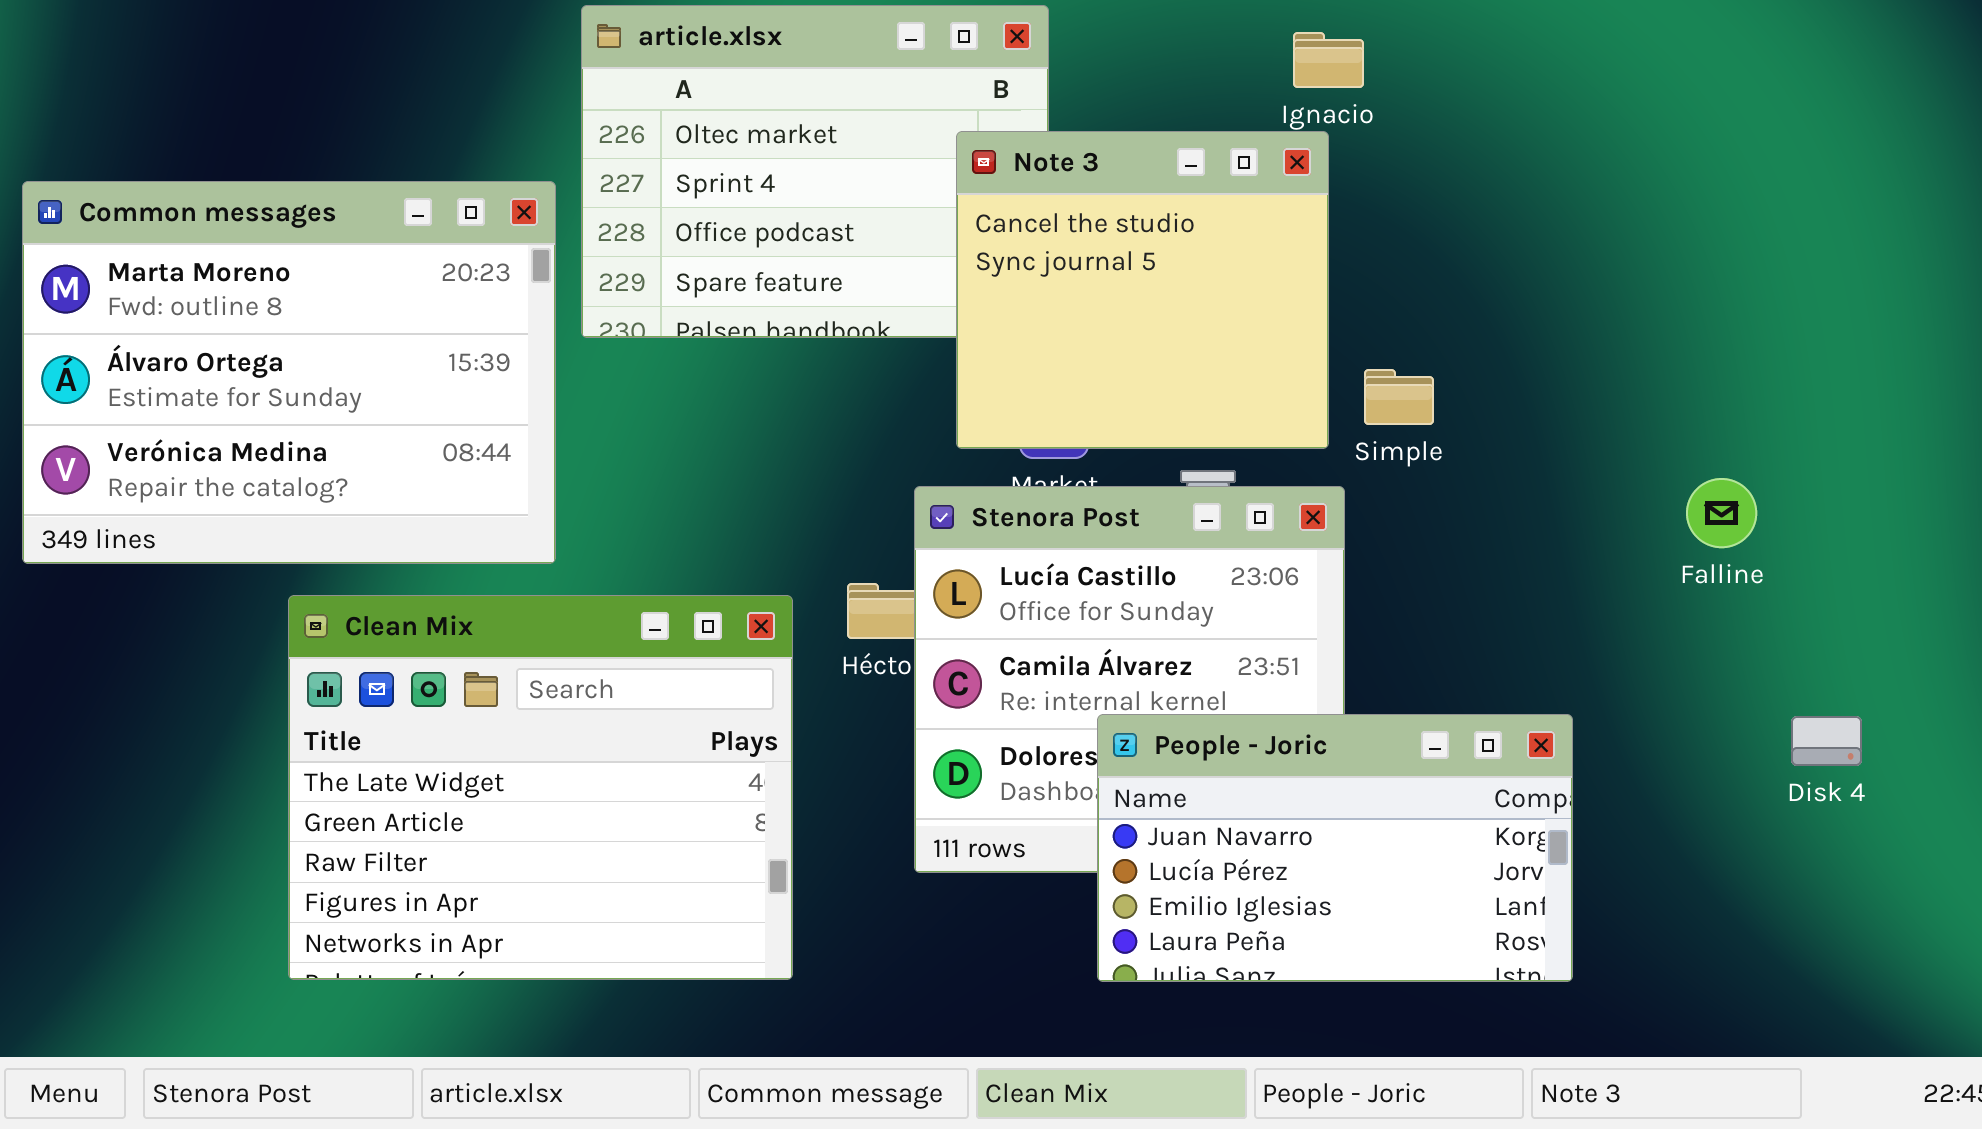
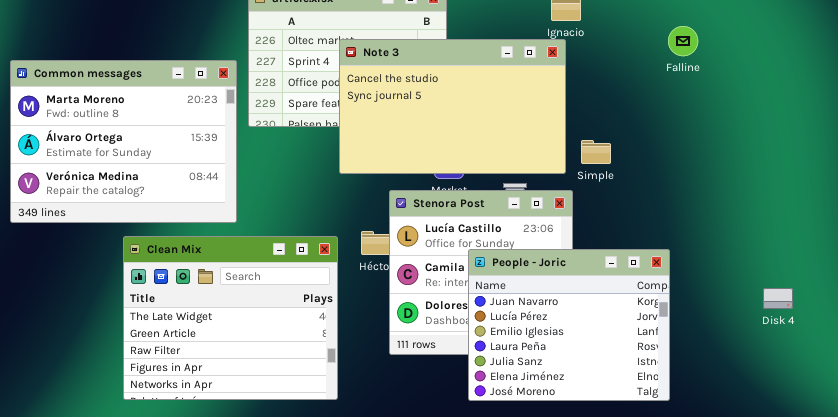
Note 3: [956,131,1329,449] -> [339,39,566,174], resized
Falline: [1686,478,1757,548] -> [668,26,698,56], moved
People - Joric: [1097,714,1573,982] -> [468,249,670,401], resized

